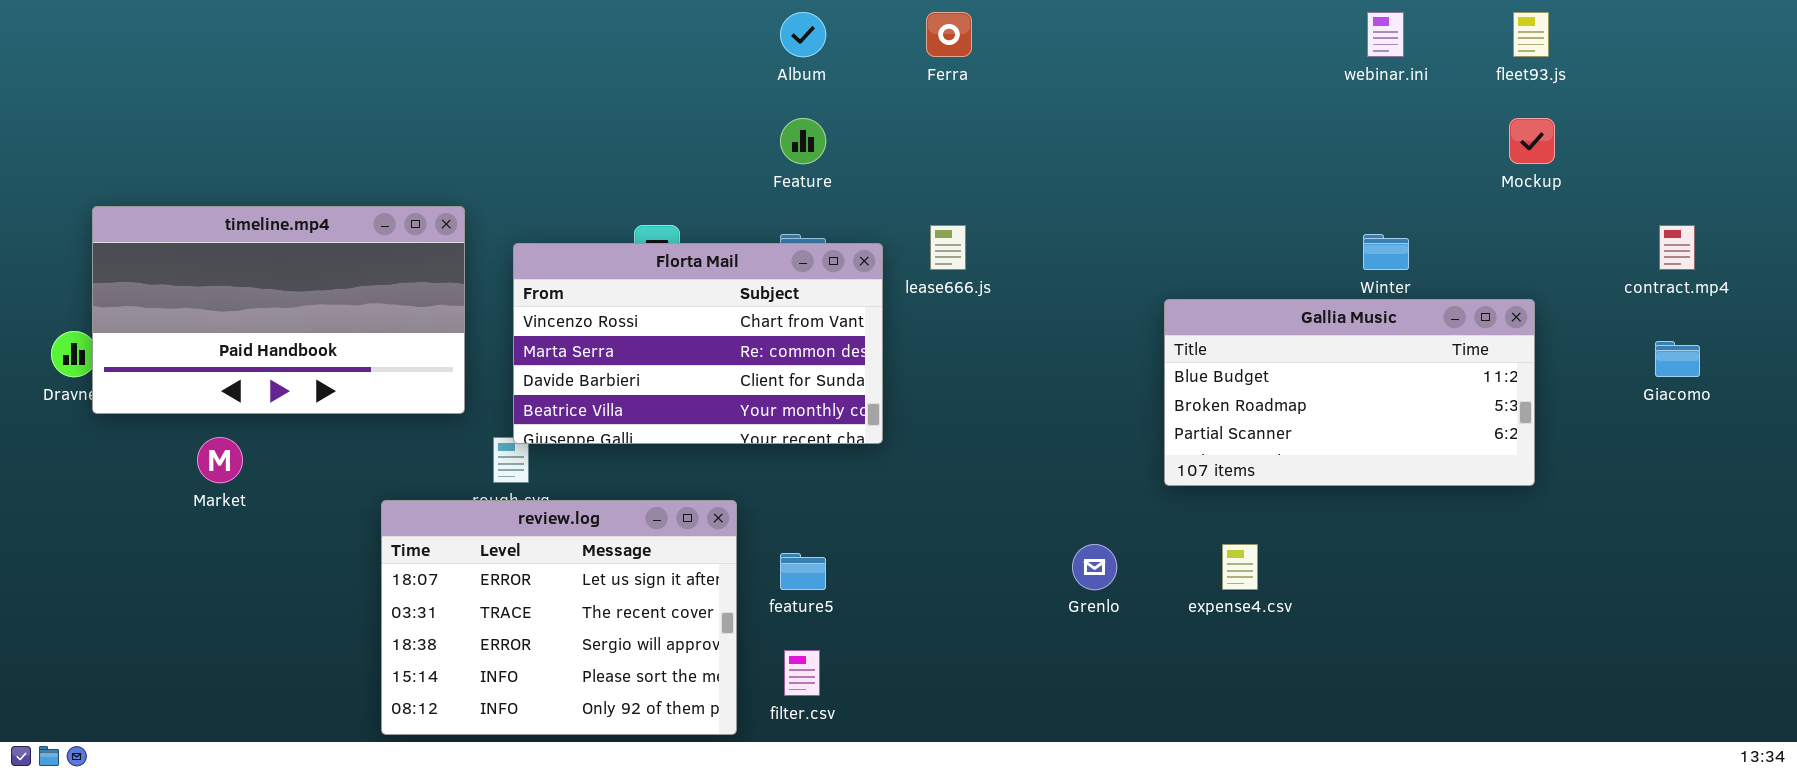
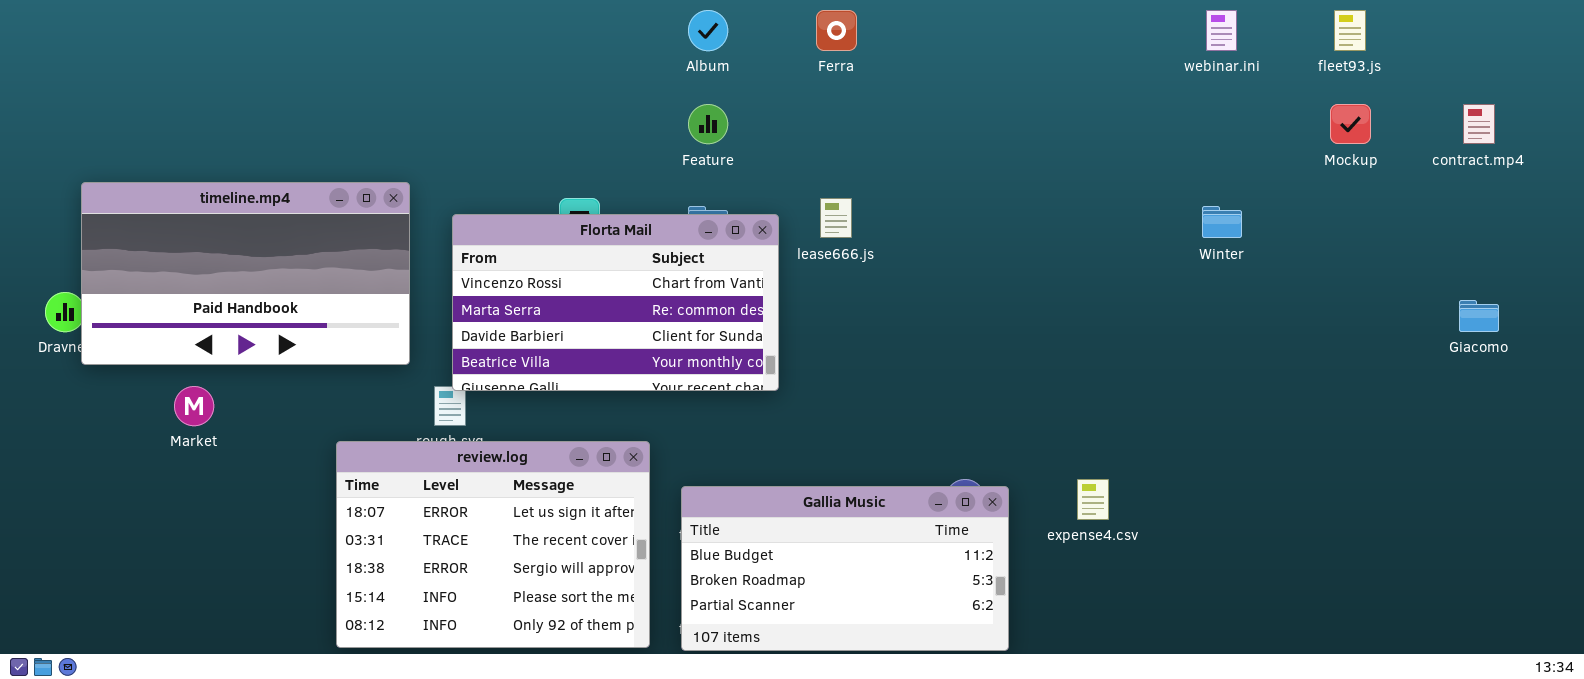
contract.mp4: [1659,225,1695,270] -> [1463,104,1495,144], moved
Gallia Music: [1164,299,1535,486] -> [681,486,1009,651], moved

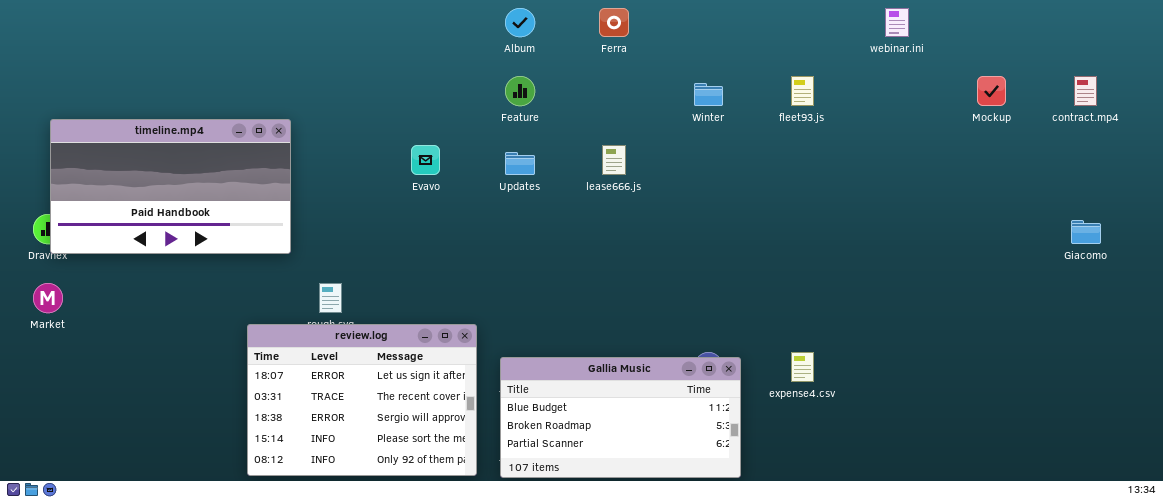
fleet93.js: [1334,10,1366,51] -> [791,76,814,106], moved
timeline.mp4: [81,182,410,365] -> [50,119,291,254], moved
Winter: [1202,206,1242,238] -> [694,83,723,106], moved
Florta Mail: [452,214,779,391] -> none, closed
Market: [174,386,214,426] -> [33,283,63,313], moved

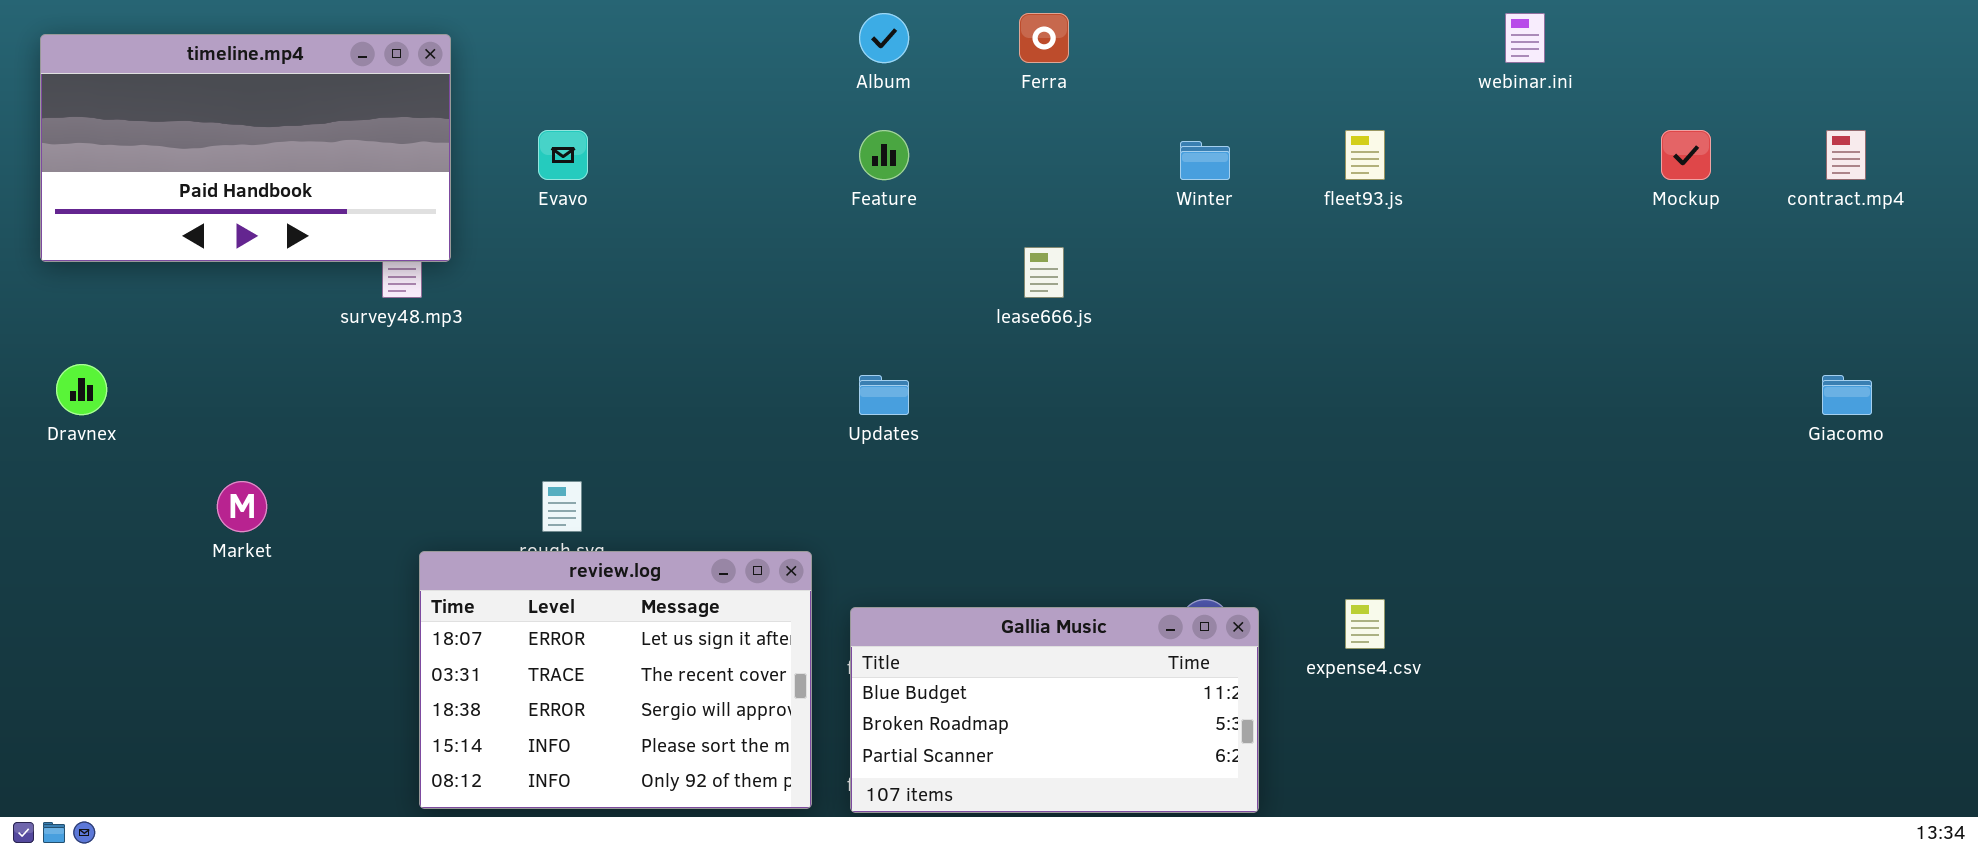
timeline.mp4: [50,119,291,254] -> [40,34,451,262], moved
Evavo: [411,145,440,175] -> [538,130,588,180], moved
Updates: [505,152,535,175] -> [859,375,909,415], moved
Market: [33,283,63,313] -> [217,481,267,532], moved

